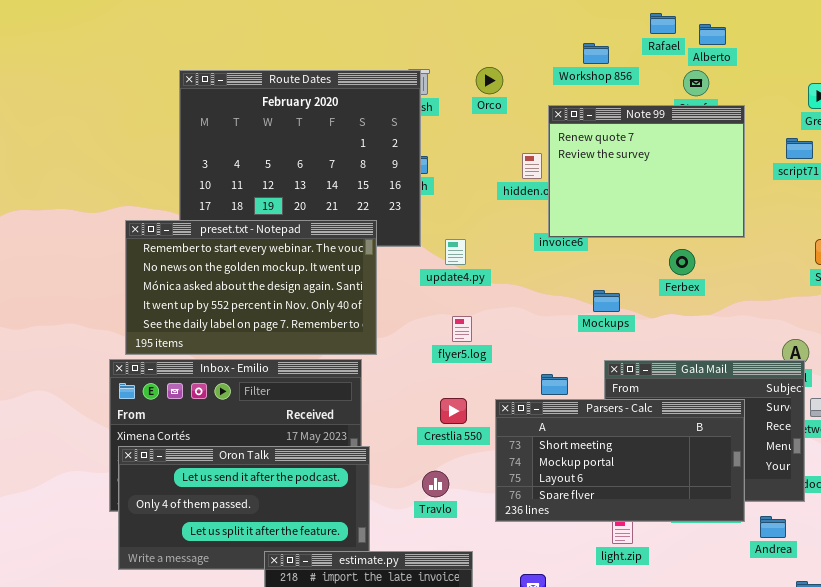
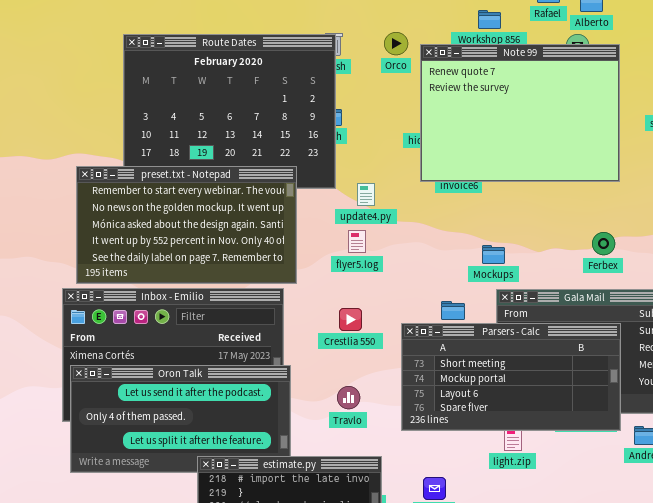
Note 99: [548,105,745,238] -> [420,44,620,182], resized
Ferbex: [669,249,695,275] -> [592,232,615,255], moved
Mockups: [593,290,620,312] -> [482,245,505,264], moved
flyer5.log: [452,316,472,342] -> [348,230,366,253], moved
Crestlia 550: [440,398,467,424] -> [339,308,362,331], moved

